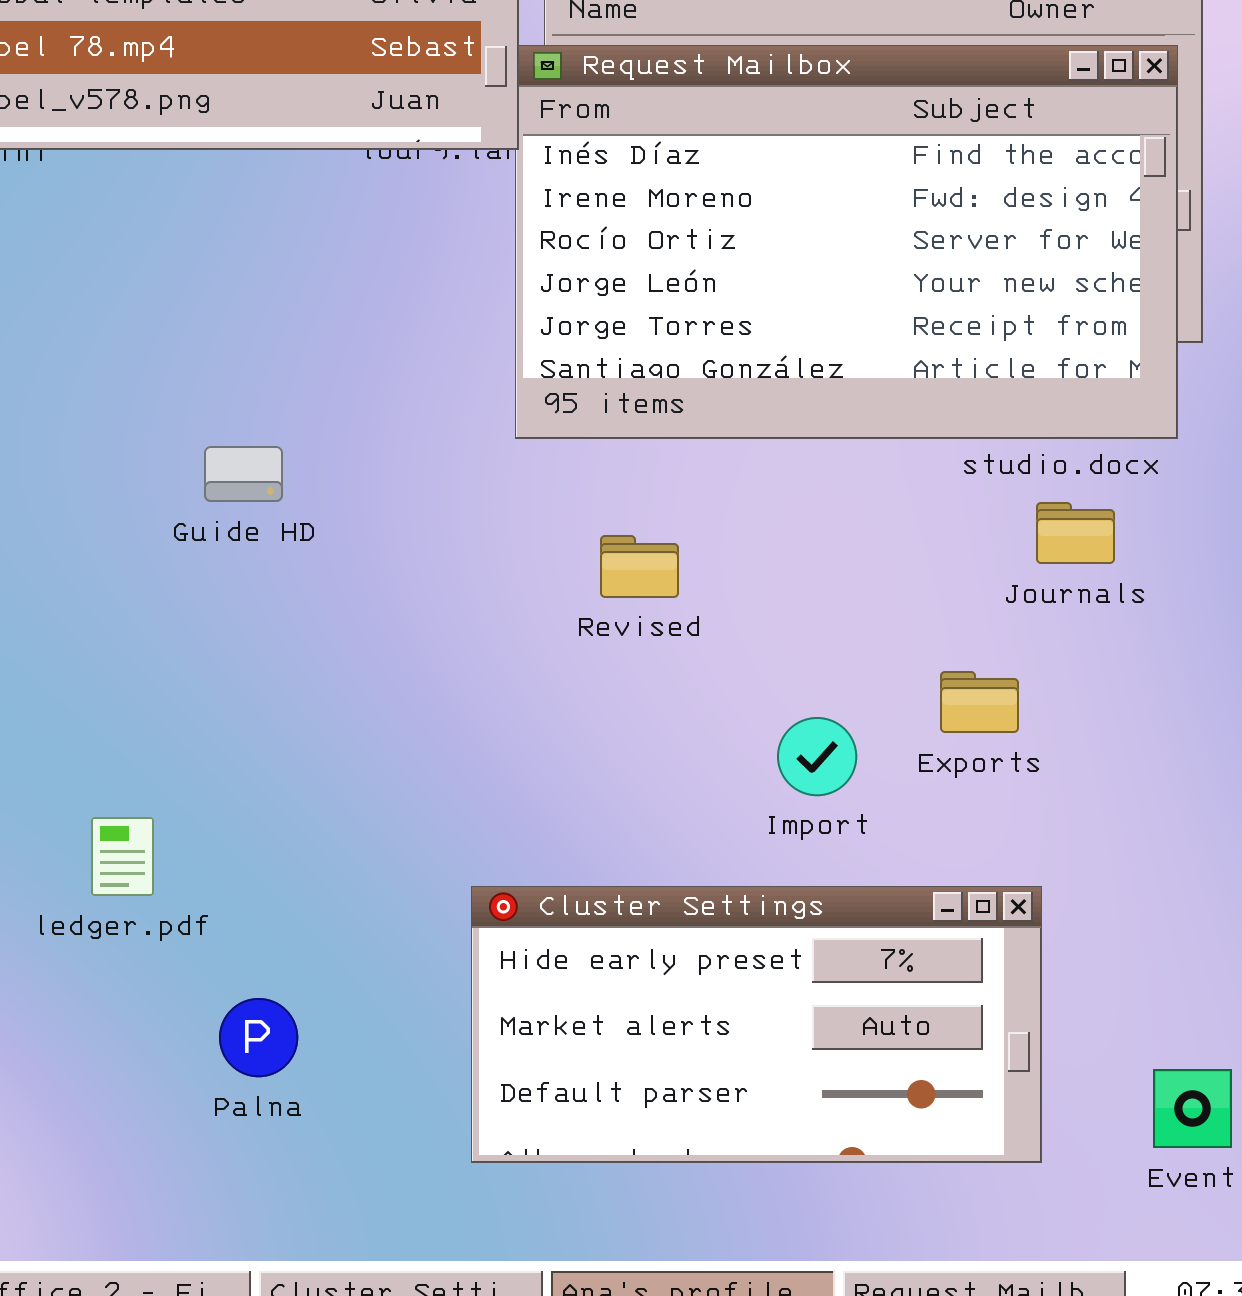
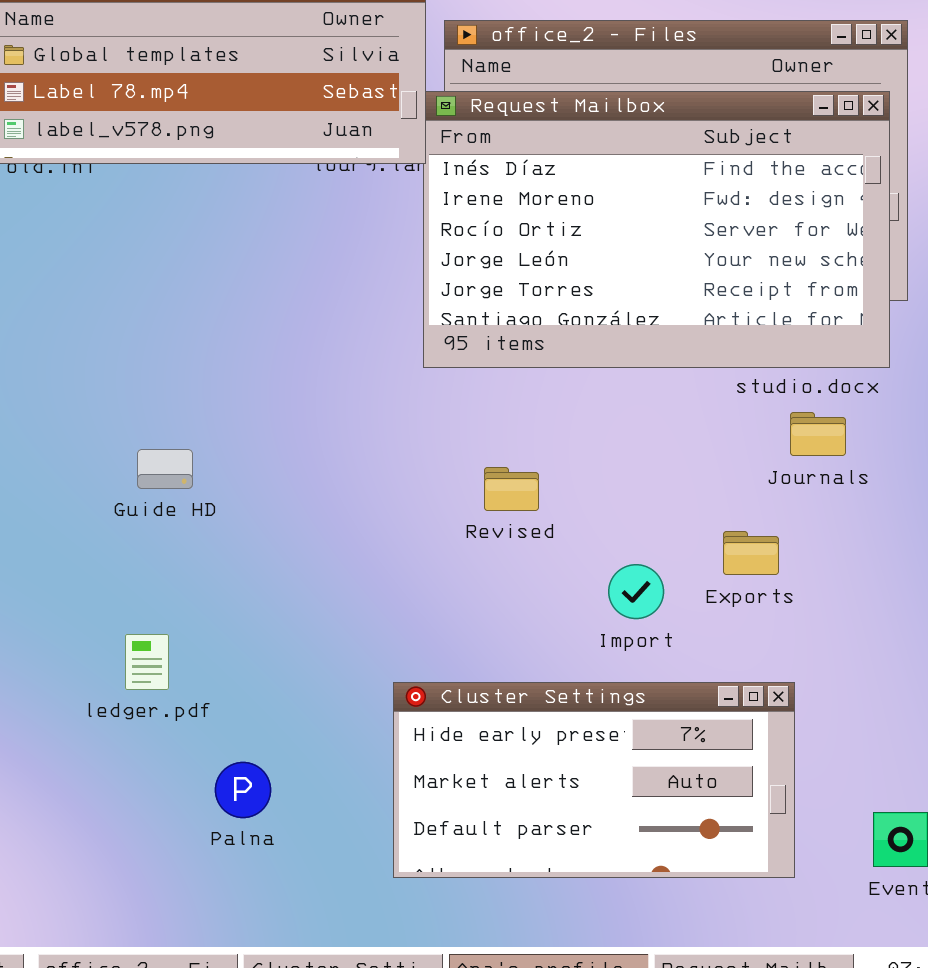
Guide HD: [204,446,283,502] -> [137,449,193,489], moved
Revised: [600,535,679,598] -> [484,467,539,511], moved

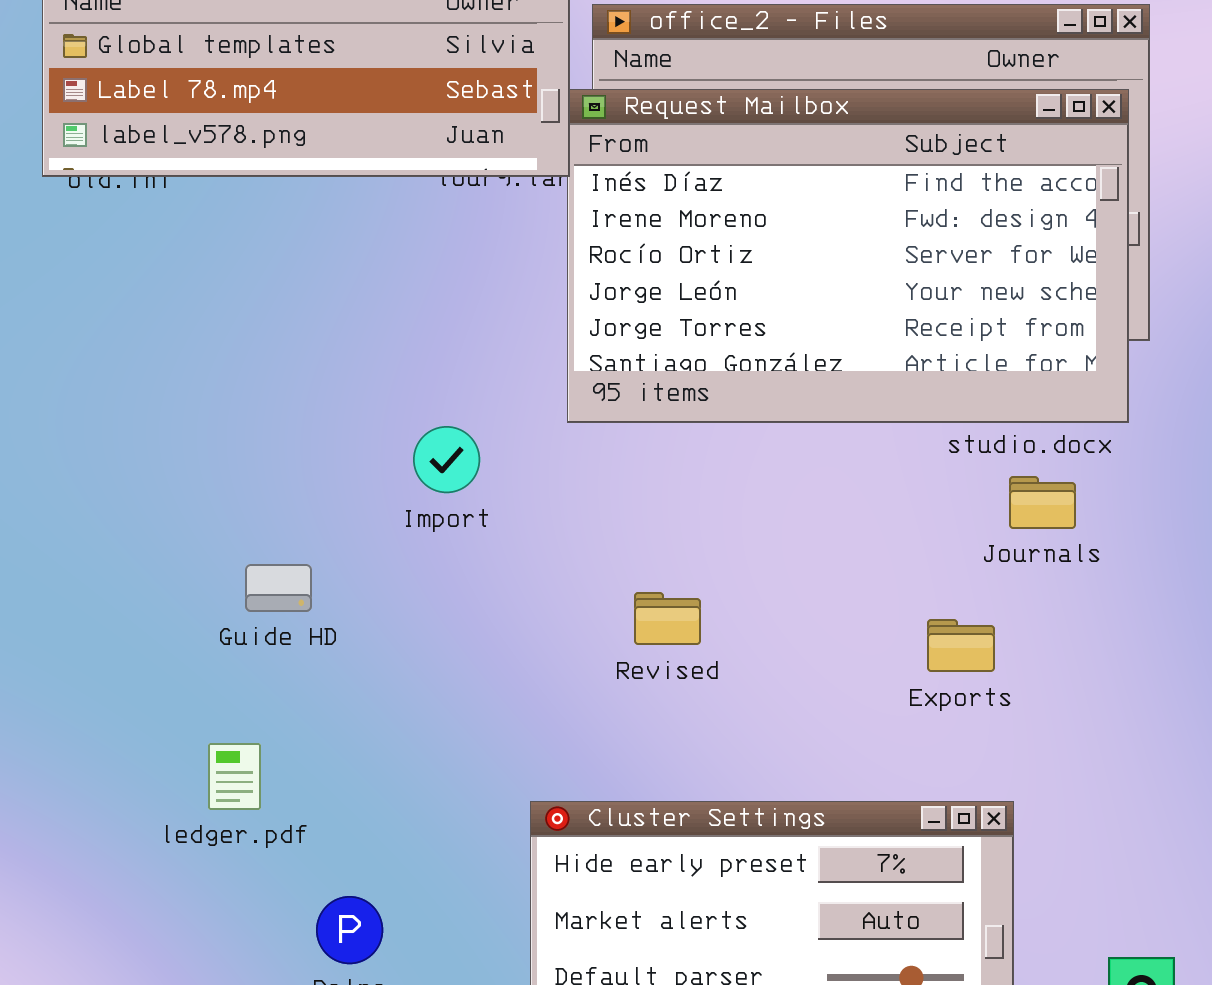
Guide HD: [137,449,193,489] -> [245,564,312,612], moved
Revised: [484,467,539,511] -> [634,592,701,645], moved
Import: [608,564,664,619] -> [413,426,480,493], moved

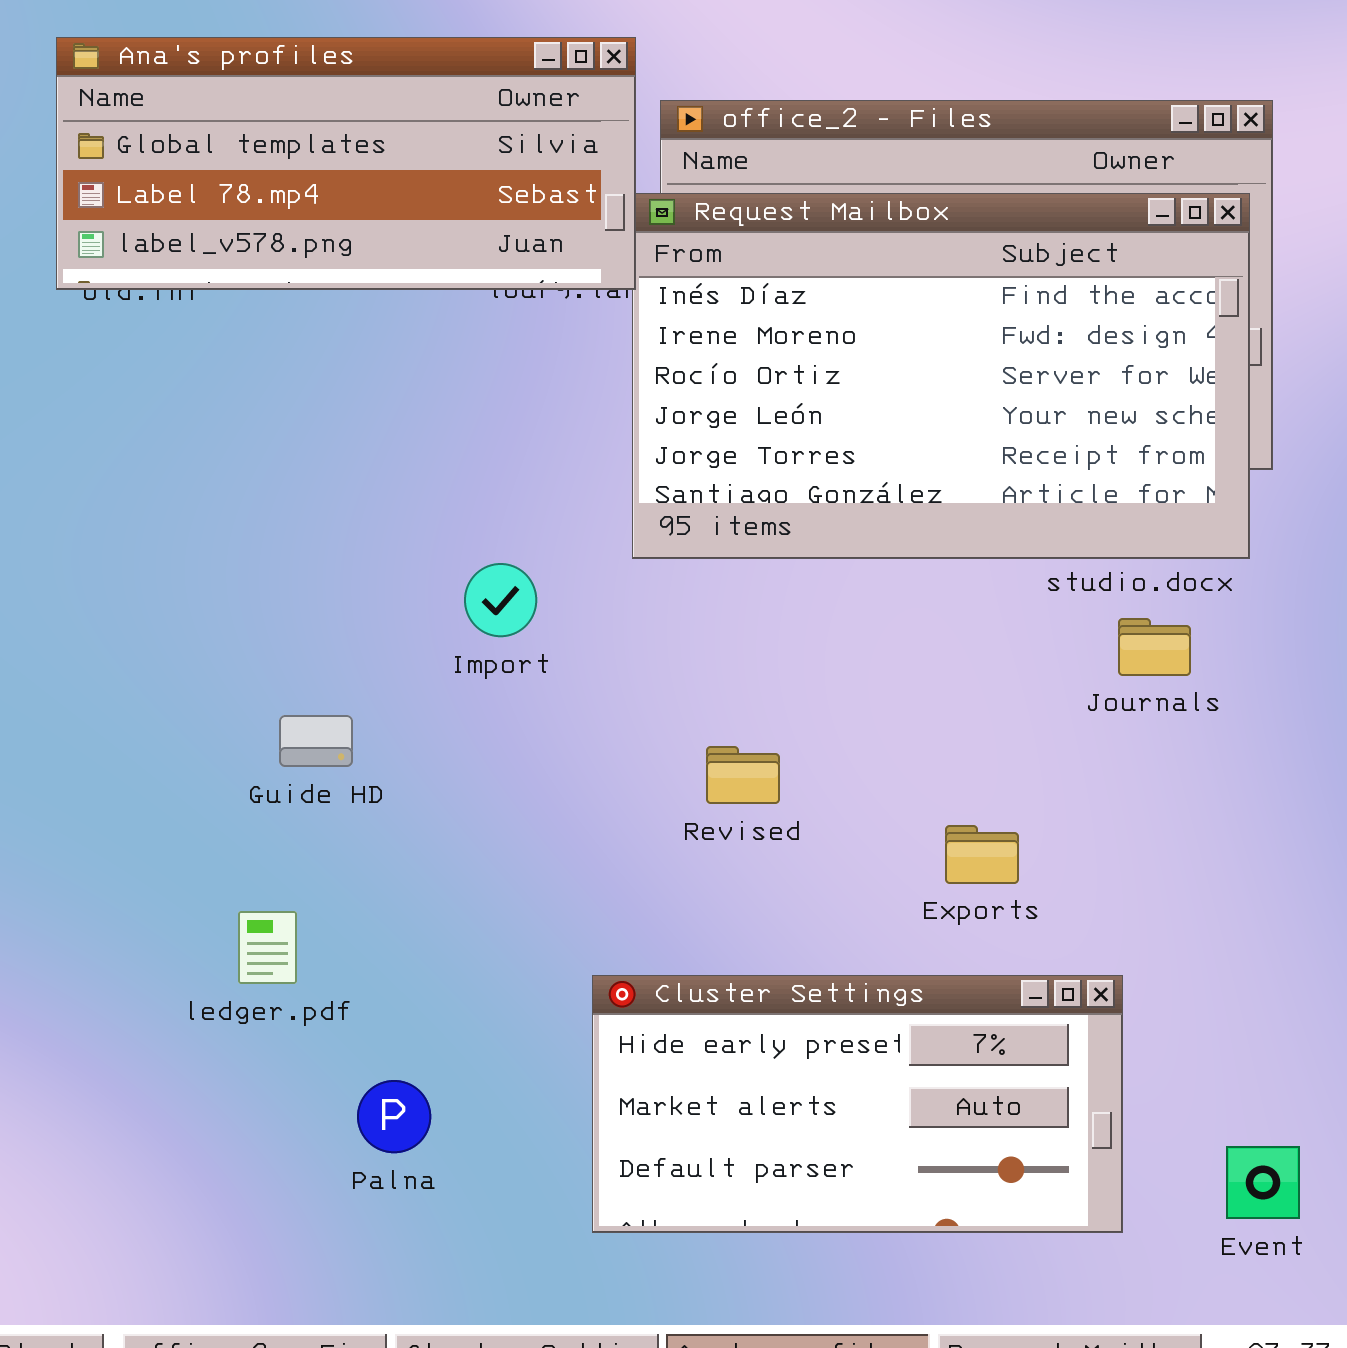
Exports: [927,619,995,672] -> [945,825,1019,884], moved

